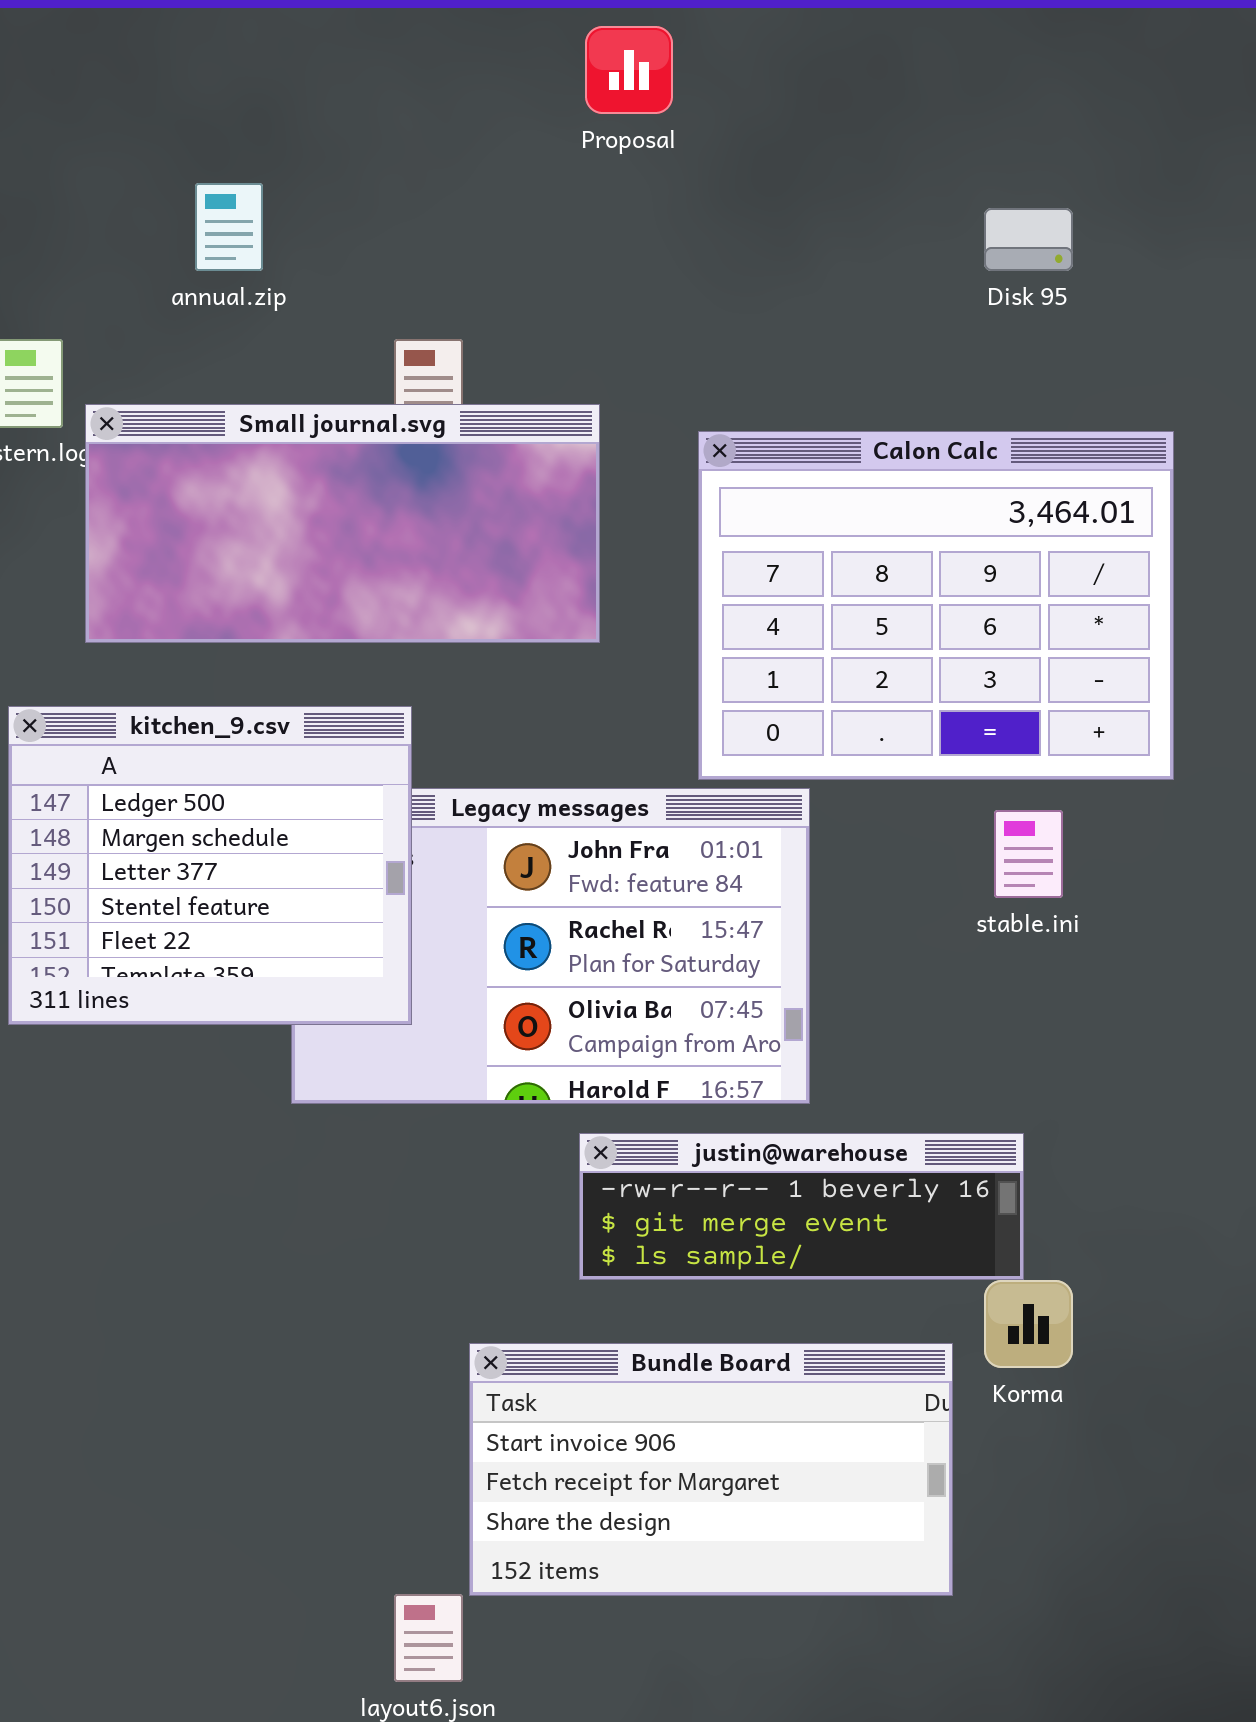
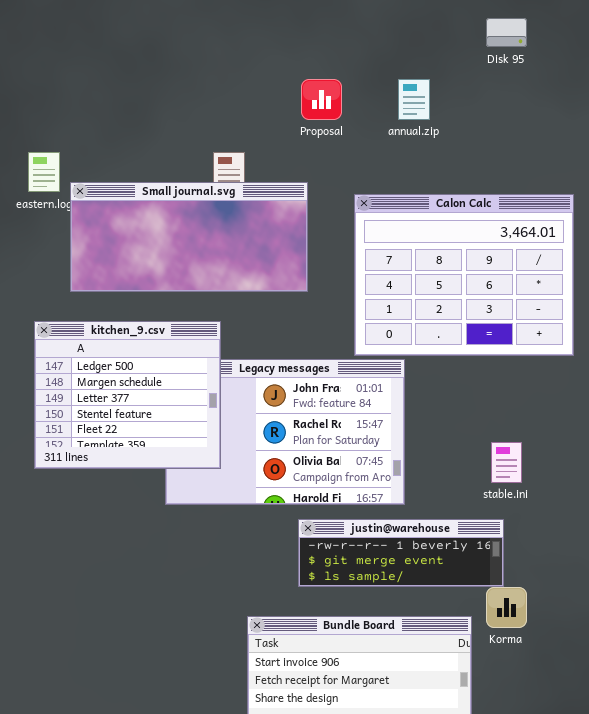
Proposal: [585,26,673,114] -> [301,79,342,120], moved
annual.zip: [195,183,263,271] -> [398,79,430,120], moved
Disk 95: [984,208,1073,271] -> [486,18,527,47], moved
stable.ini: [994,810,1063,898] -> [491,442,522,483], moved

